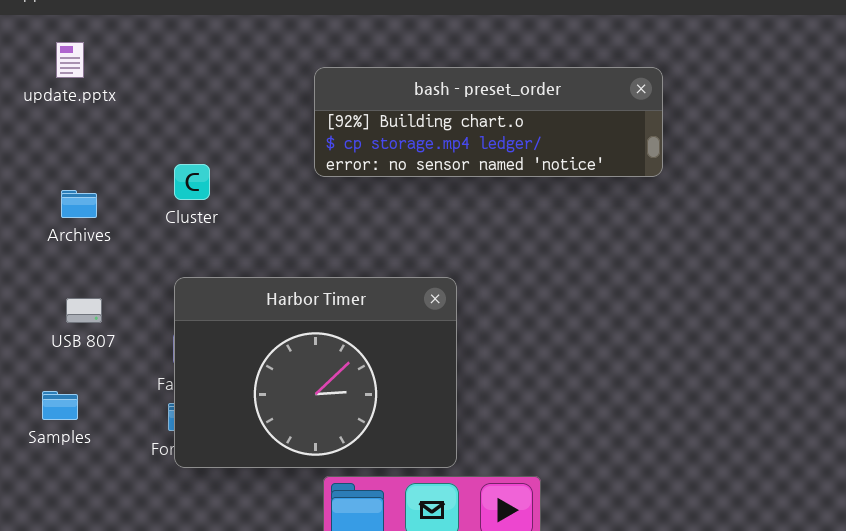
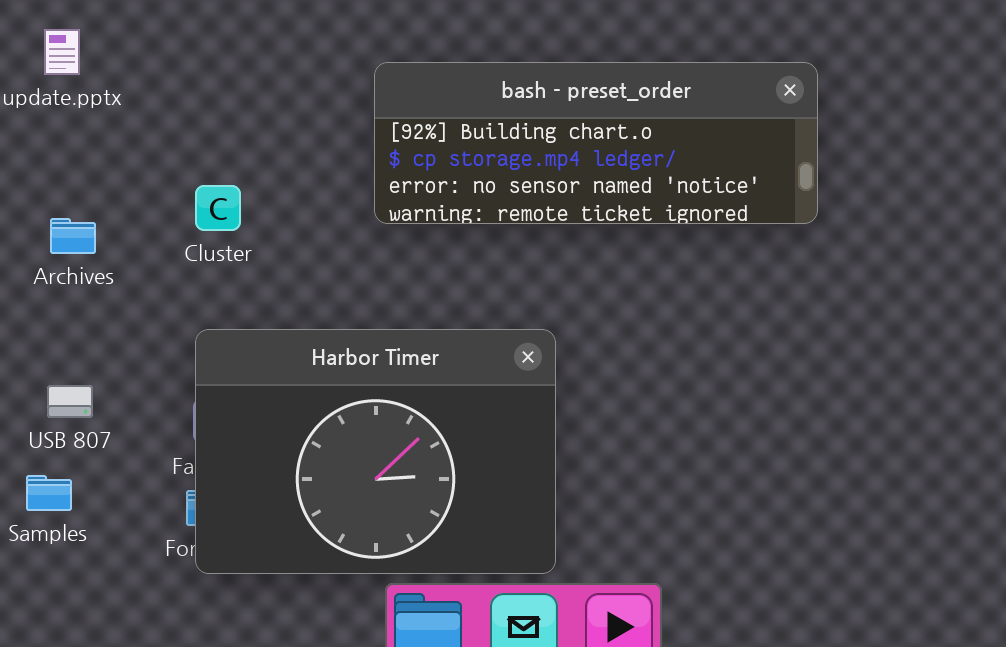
bash - preset_order: [314,67,663,177] -> [374,62,818,224], resized
USB 807: [66,298,102,323] -> [47,385,93,418], moved

